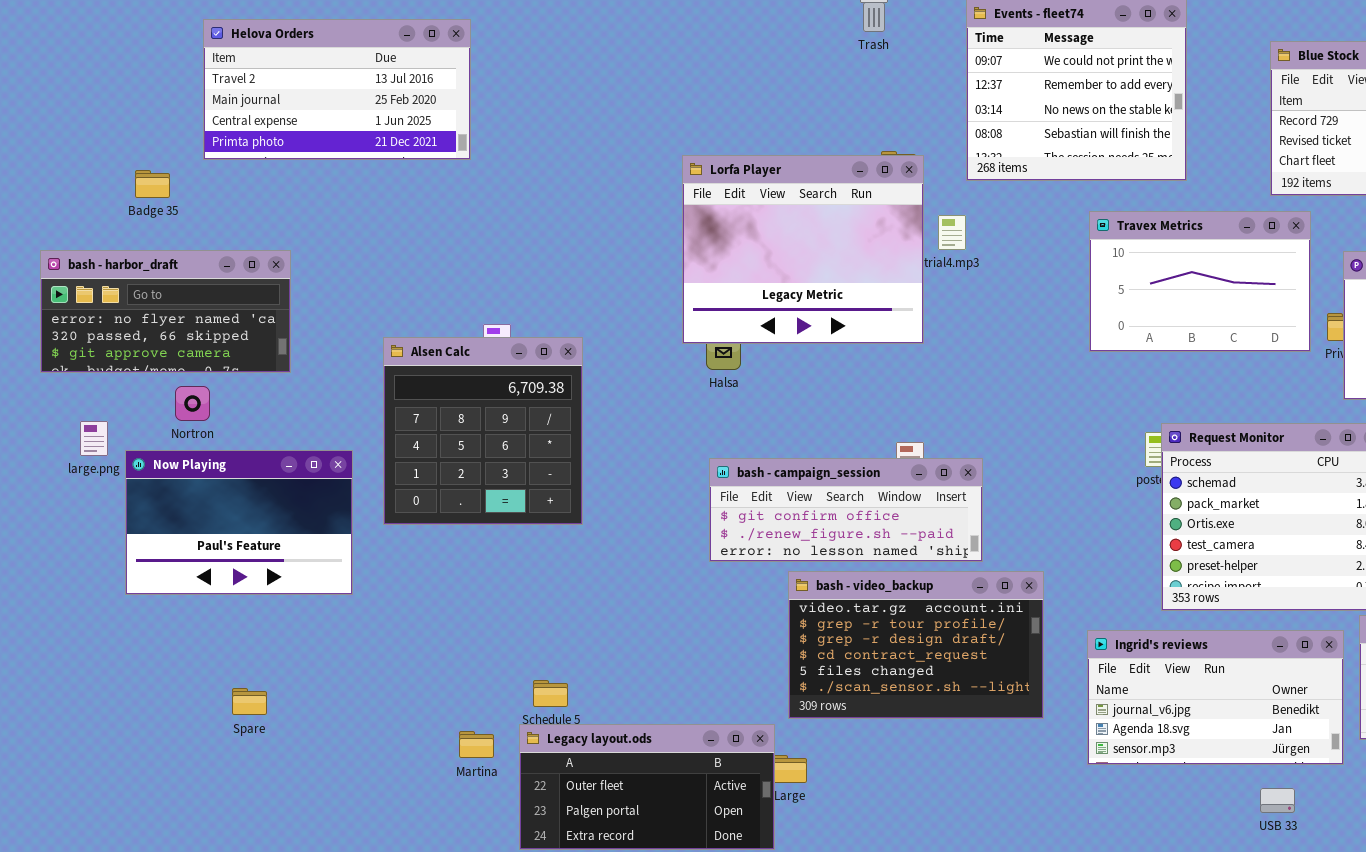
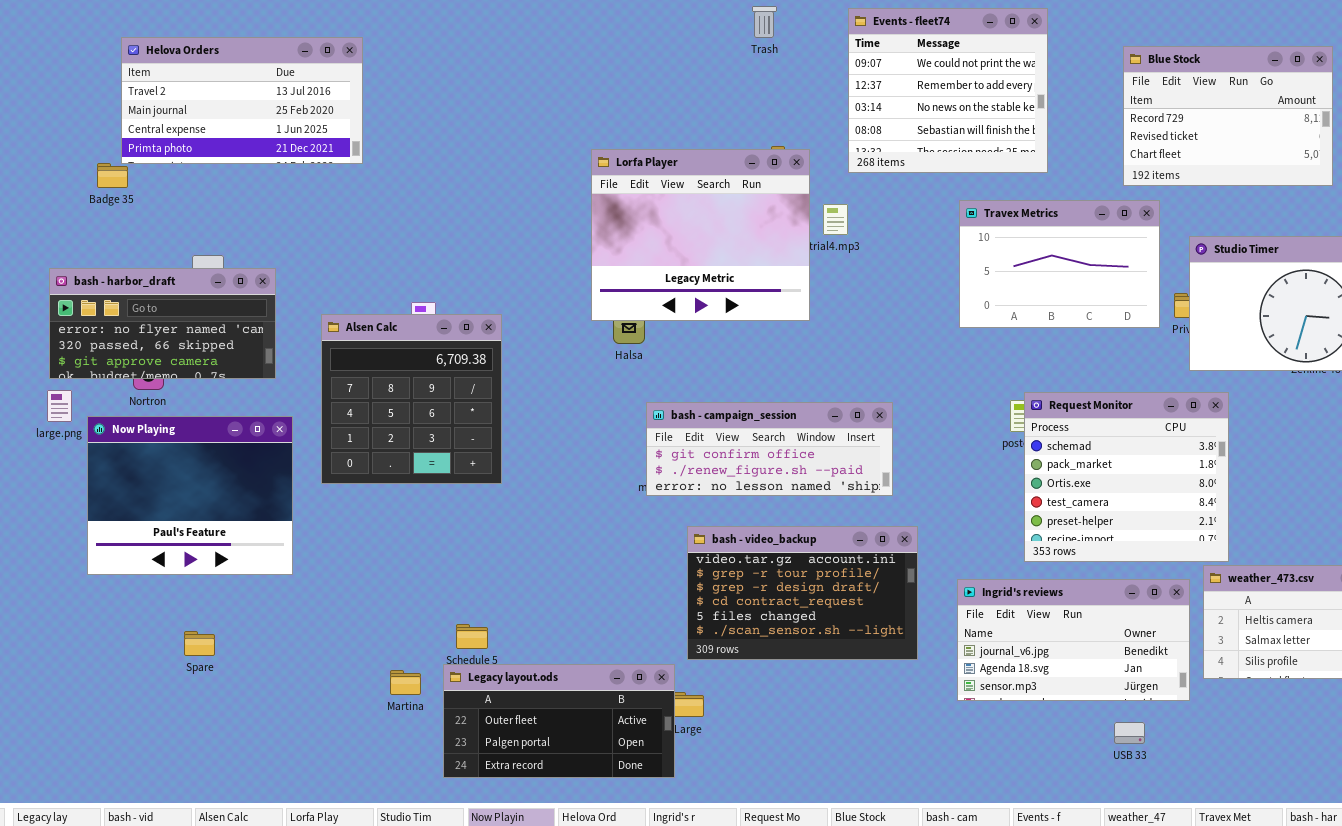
Helova Orders: [203,19,471,160] -> [121,37,363,164], moved
bash - harbor_draft: [40,250,291,373] -> [49,268,276,379], moved
Now Playing: [125,450,353,595] -> [87,416,293,575], resized
bash - campaign_session: [709,458,983,562] -> [646,402,893,496], moved

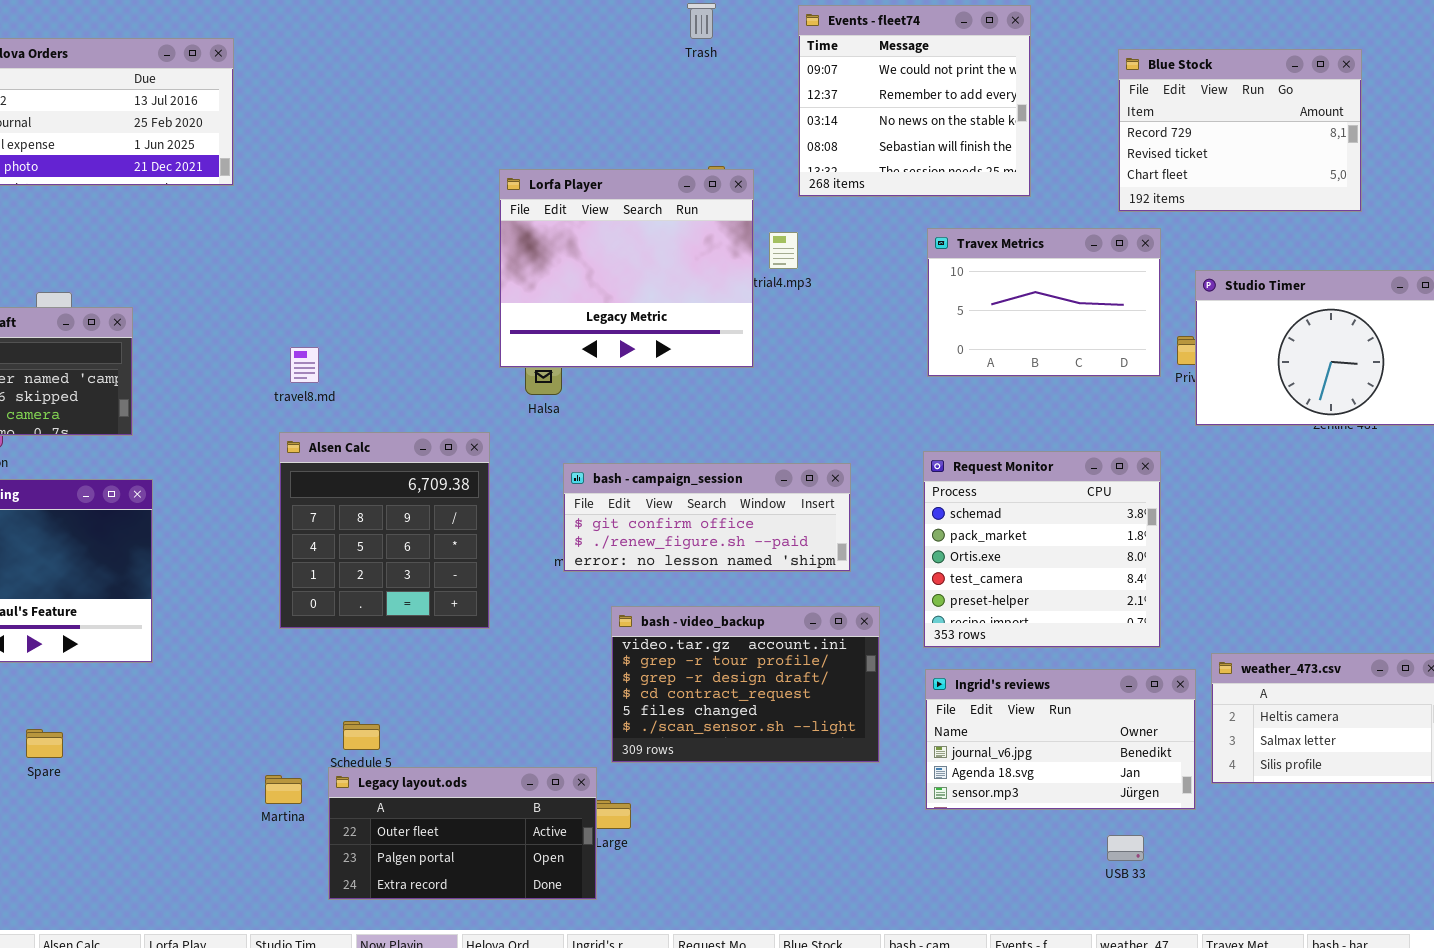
Alsen Calc: [321,314,502,484] -> [279,432,490,629], moved
Request Monitor: [1024,392,1229,562] -> [923,451,1161,648], moved

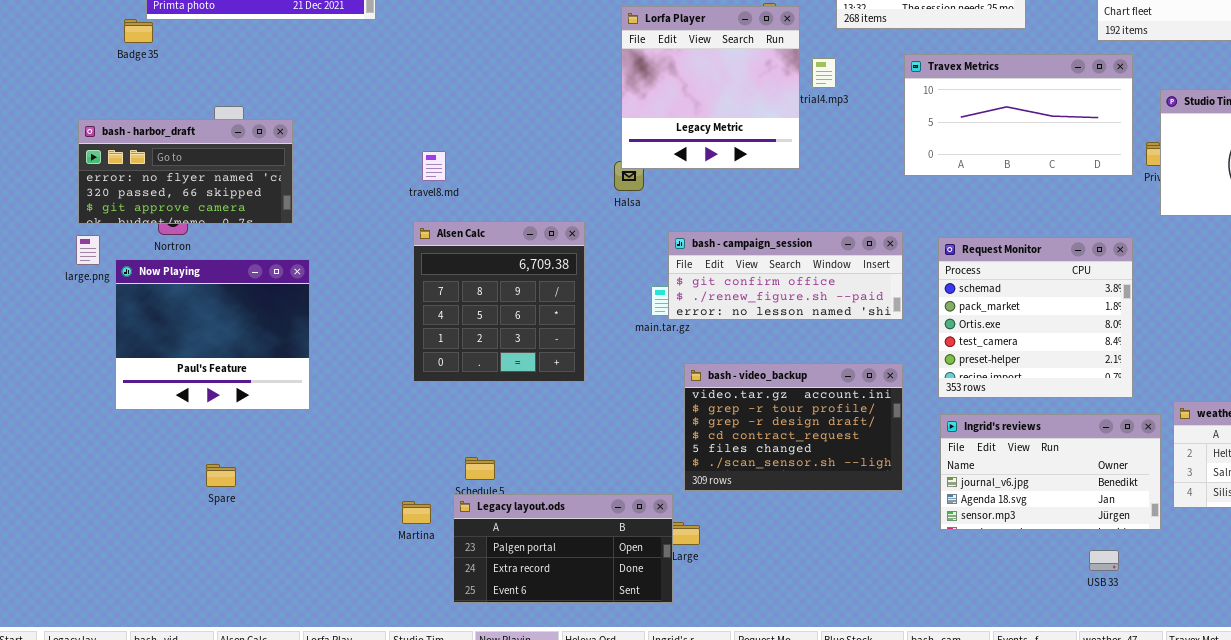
Lorfa Player: [499,169,754,368] -> [621,6,800,169], resized
Travex Metrics: [927,228,1161,377] -> [904,54,1133,176], resized
bash - campaign_session: [563,463,851,572] -> [668,231,903,320], moved
Legacy layout.ods: [328,767,597,900] -> [453,494,673,603], scrolled down 1 row

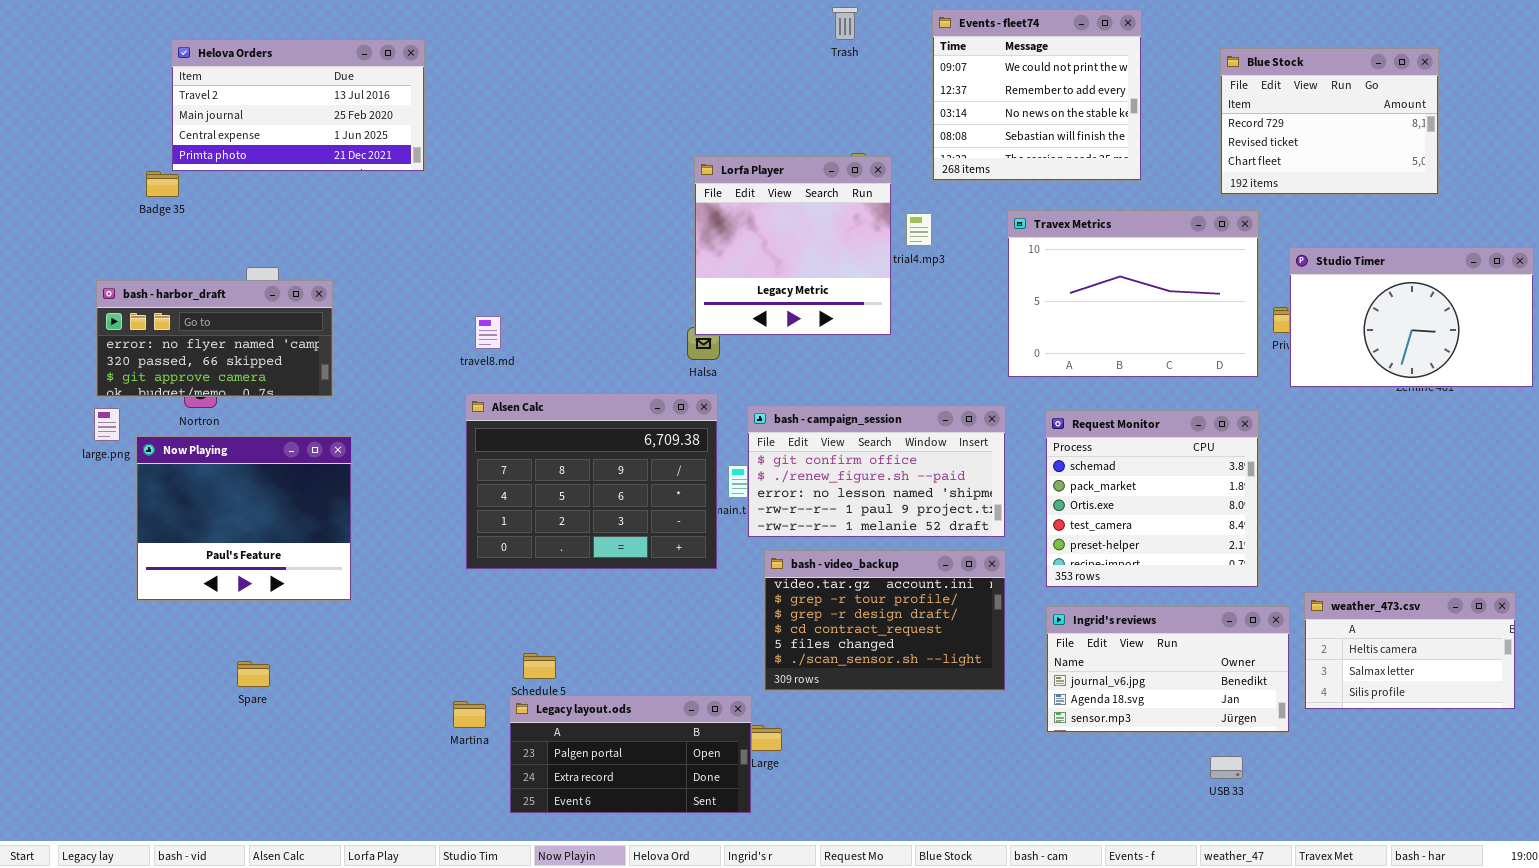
Travex Metrics: [904,54,1133,176] -> [1007,210,1259,378], resized
Alsen Calc: [413,221,585,382] -> [465,393,718,570], resized
bash - campaign_session: [668,231,903,320] -> [747,405,1006,538], resized

